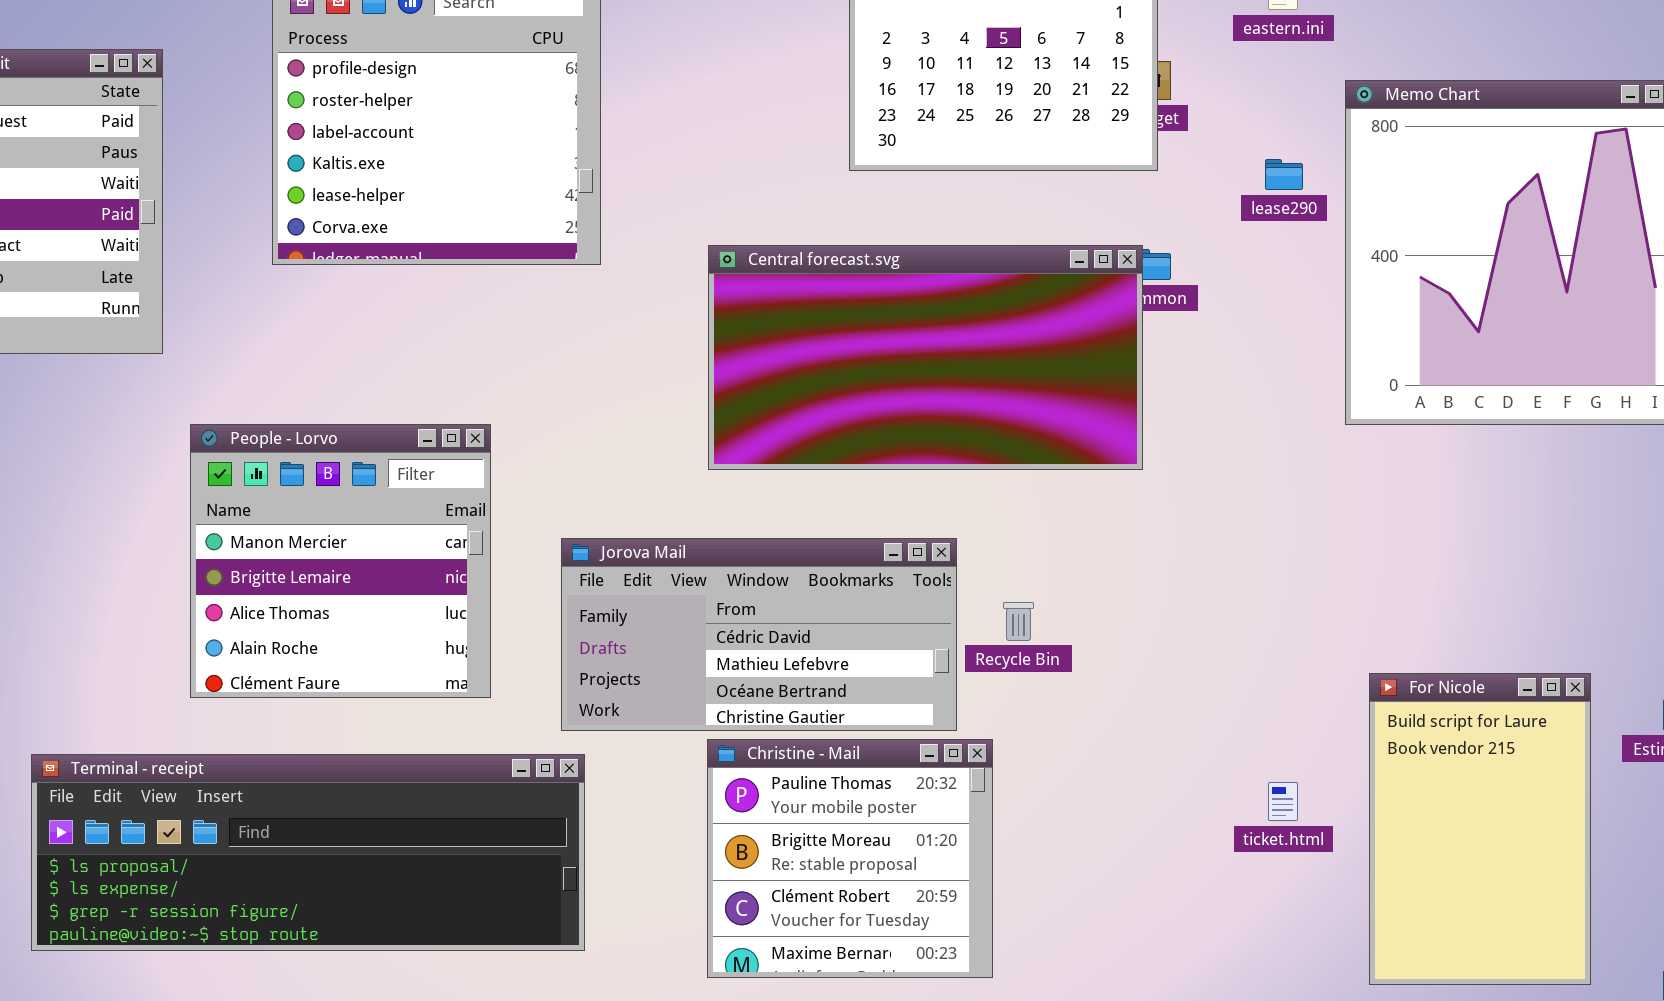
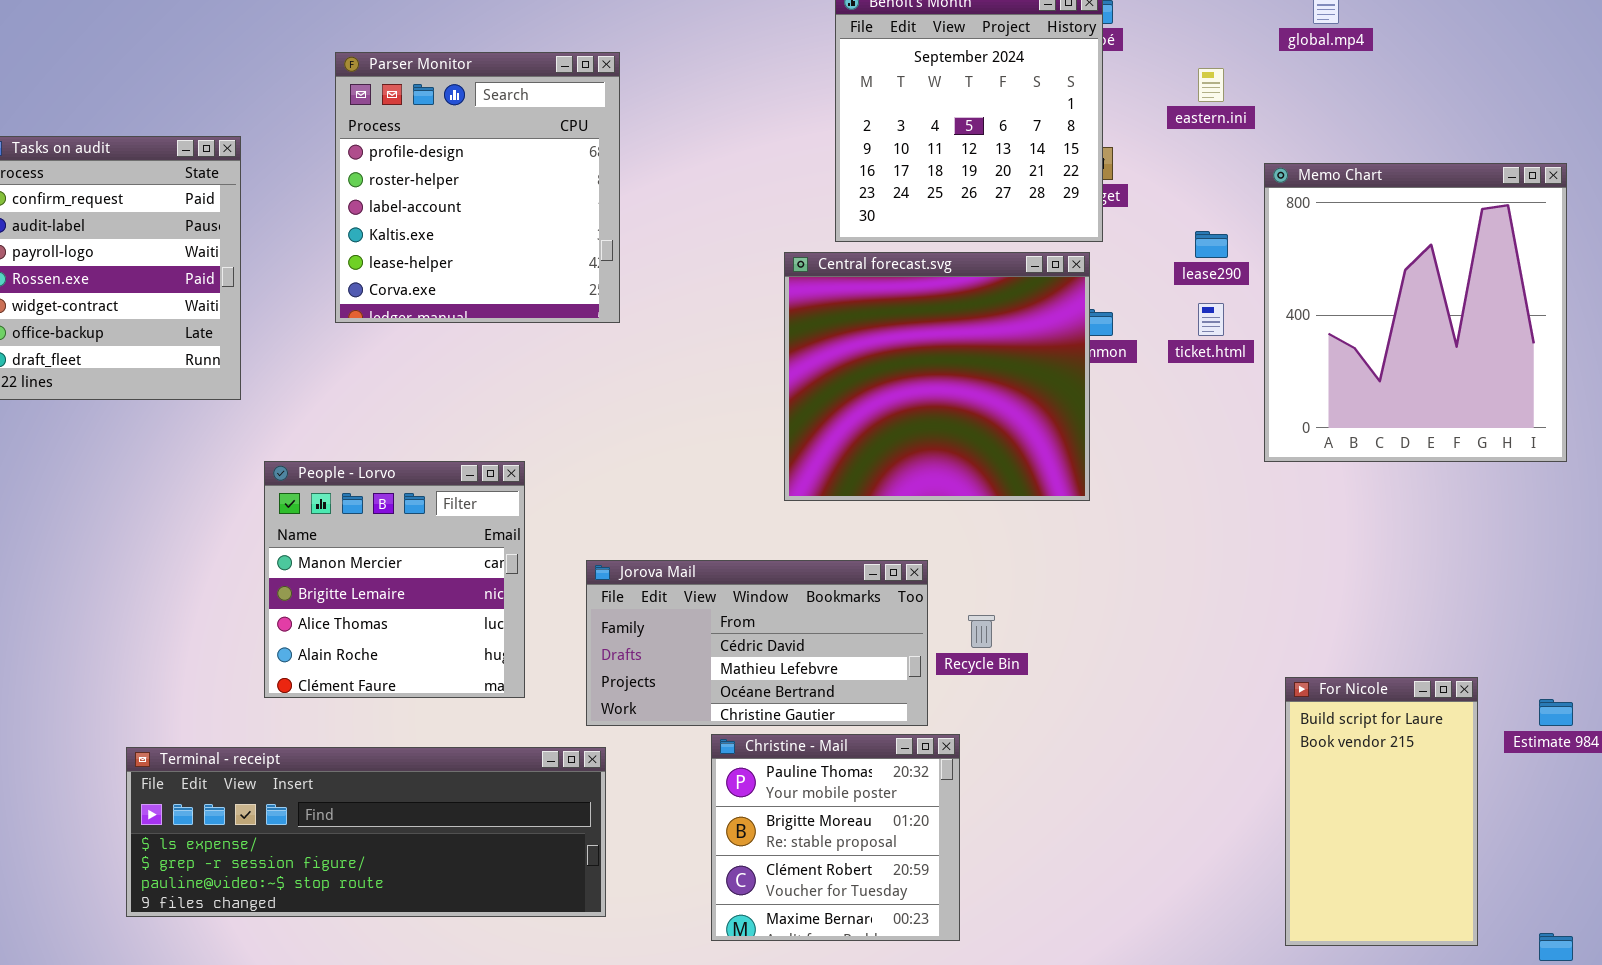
Central forecast.svg: [708,245,1143,470] -> [784,252,1090,501], resized
Terminal - receipt: [31,754,585,951] -> [126,747,606,917], scrolled down 1 row
ticket.html: [1268,782,1298,821] -> [1198,303,1224,336], moved

